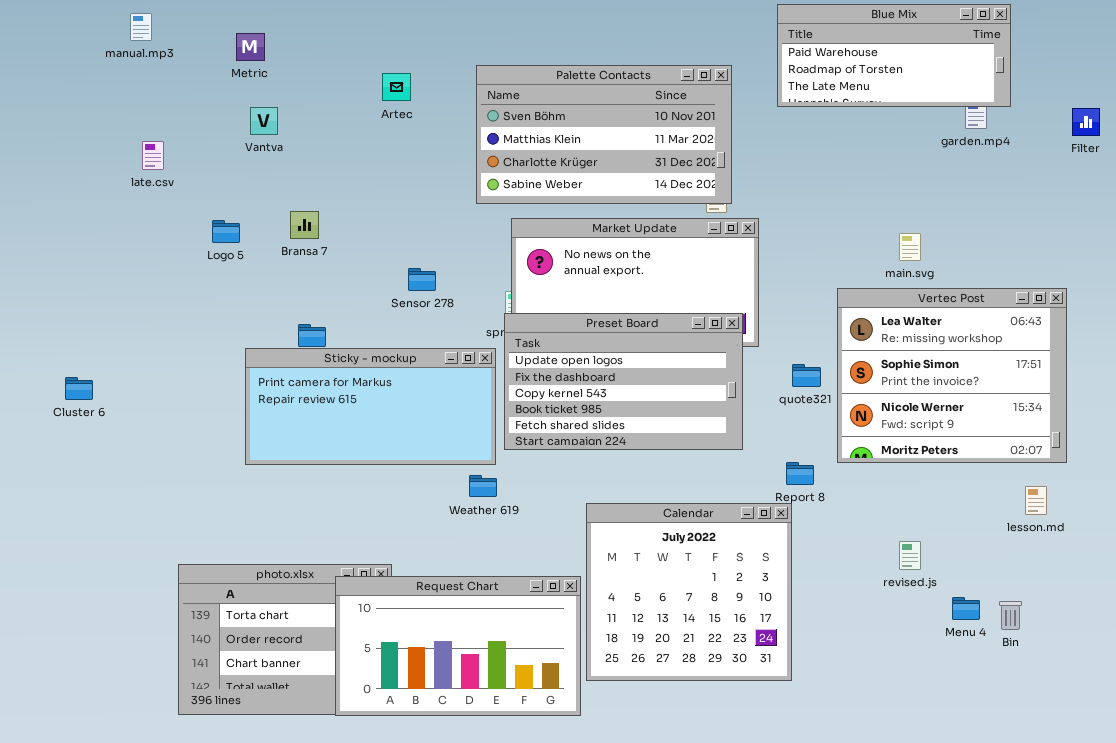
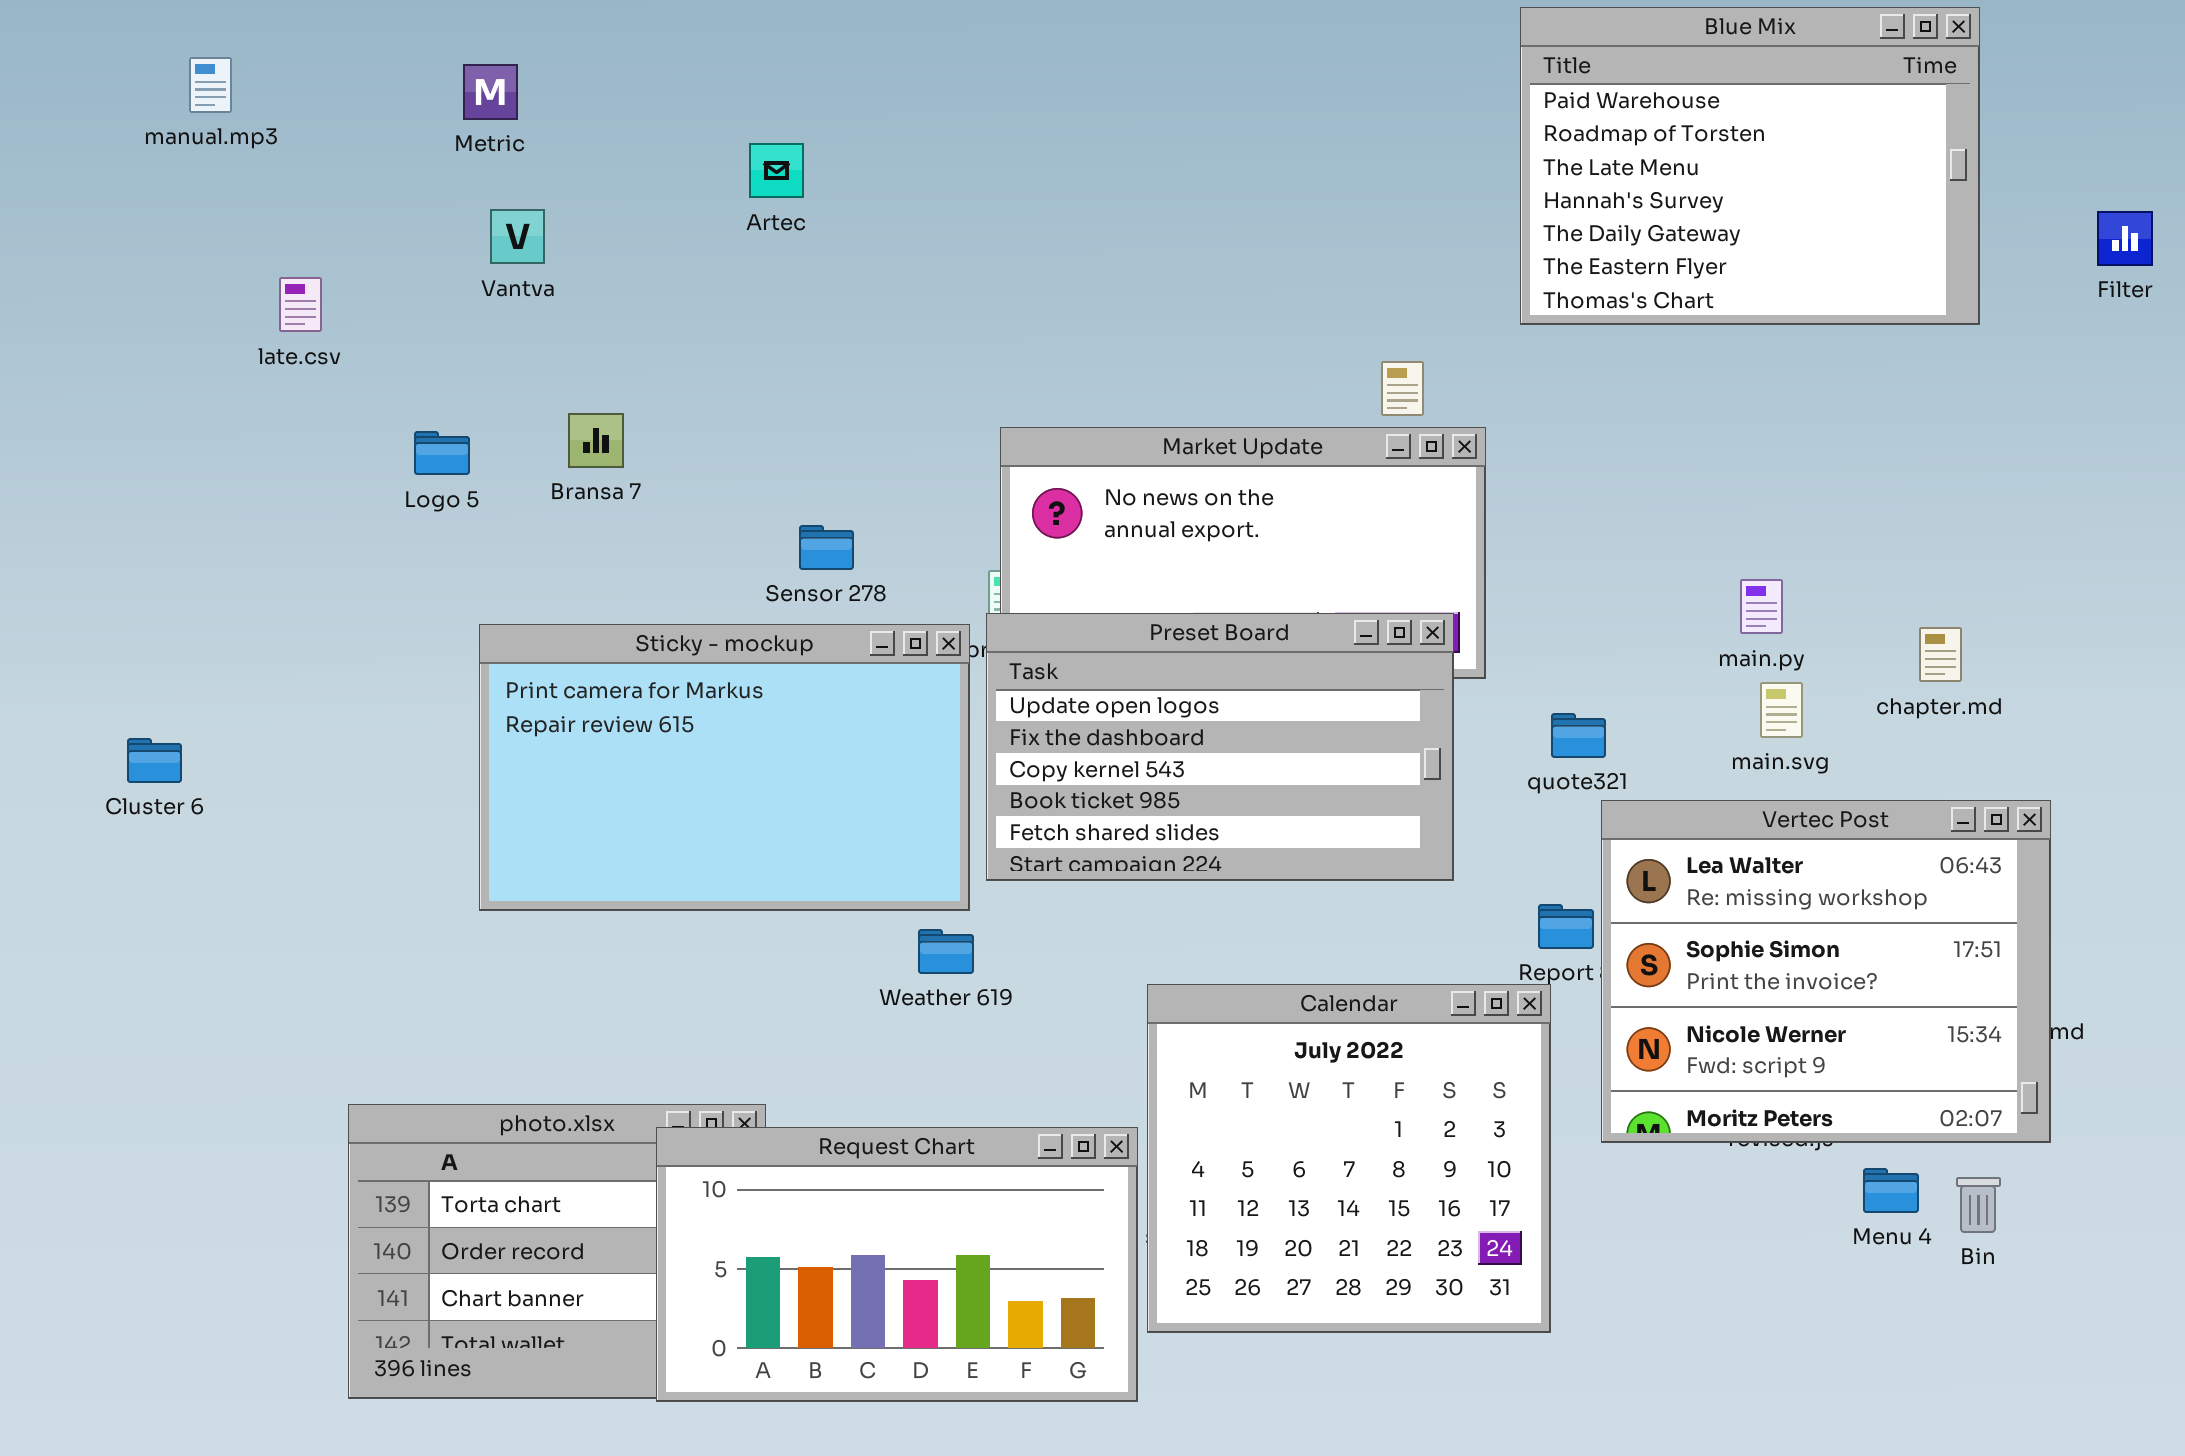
Blue Mix: [777,4,1011,107] -> [1520,7,1980,325], resized
manual.mp3: [130,13,152,41] -> [189,57,232,113], moved
Palette Contacts: [476,65,732,204] -> none, closed
main.svg: [899,233,921,261] -> [1760,682,1803,738], moved
Vertec Post: [837,288,1067,463] -> [1601,800,2051,1143], moved
Sticky - mockup: [245,348,496,465] -> [479,624,970,911], resized

